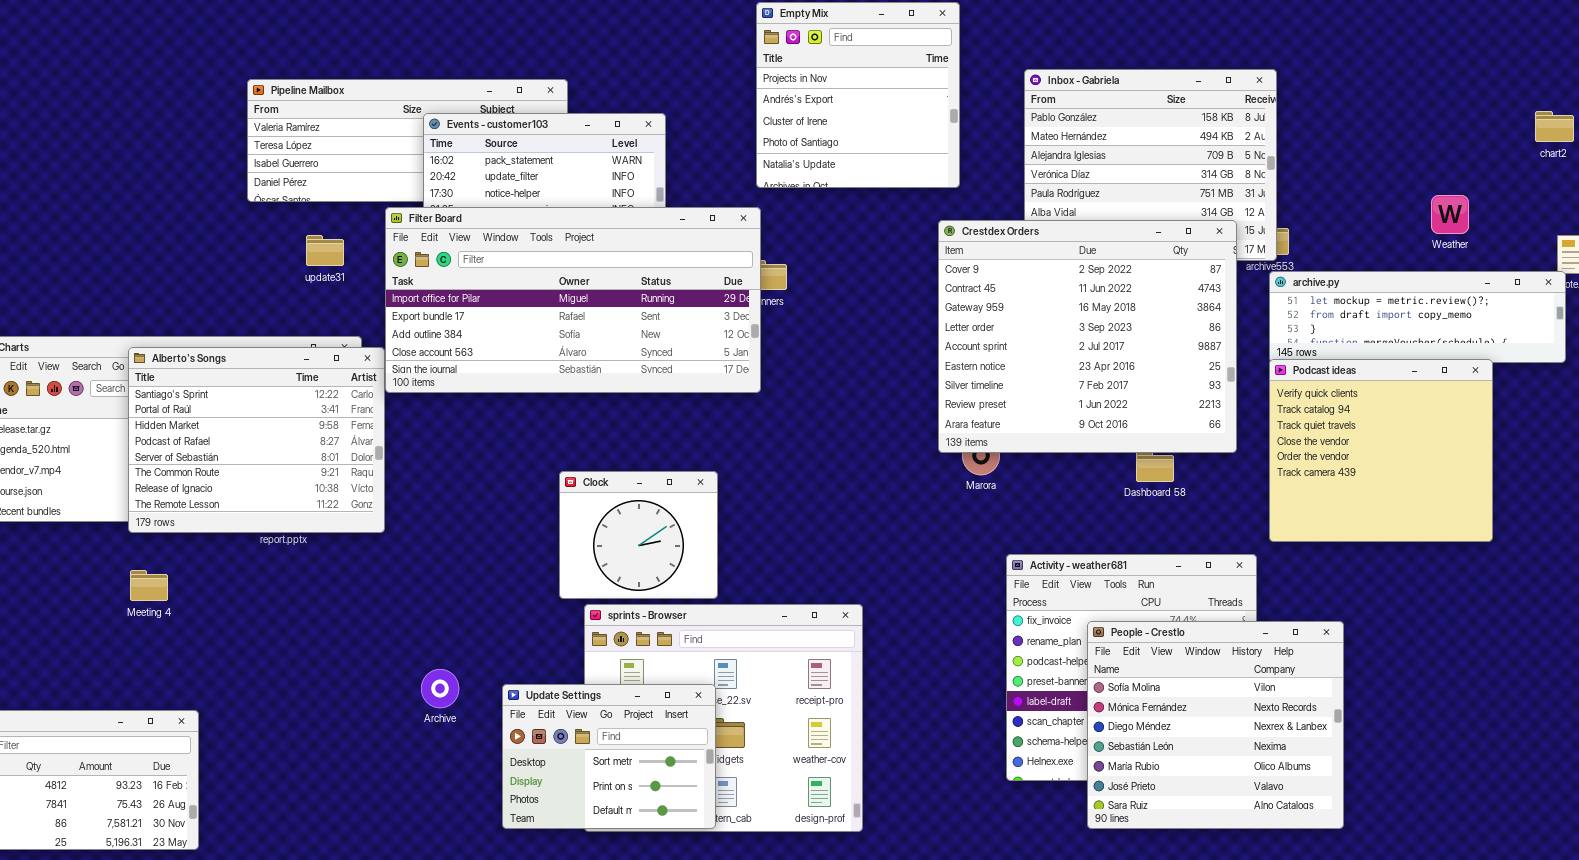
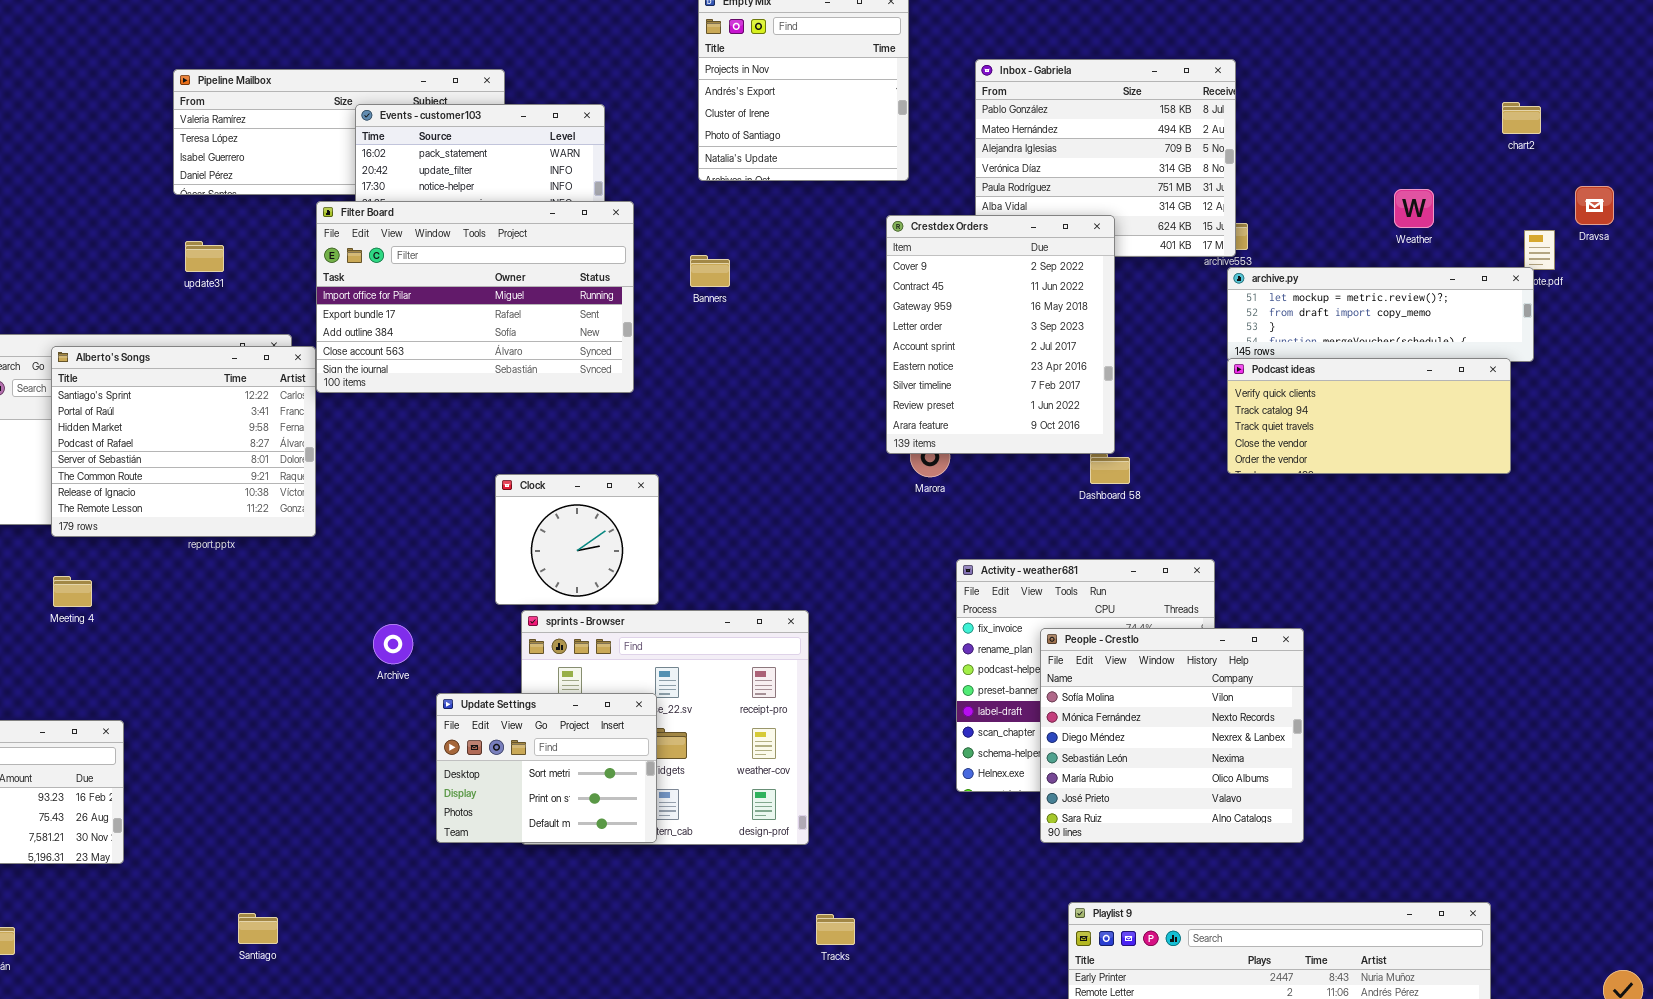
Filter Board: [385,207,761,393] -> [316,201,634,393], resized
Crestdex Orders: [938,220,1237,453] -> [886,215,1115,454], resized
update31: [306,235,344,266] -> [185,241,224,272], moved
Podcast ideas: [1269,359,1493,542] -> [1227,358,1511,474], resized
Archive: [421,669,459,708] -> [373,624,413,664], moved

